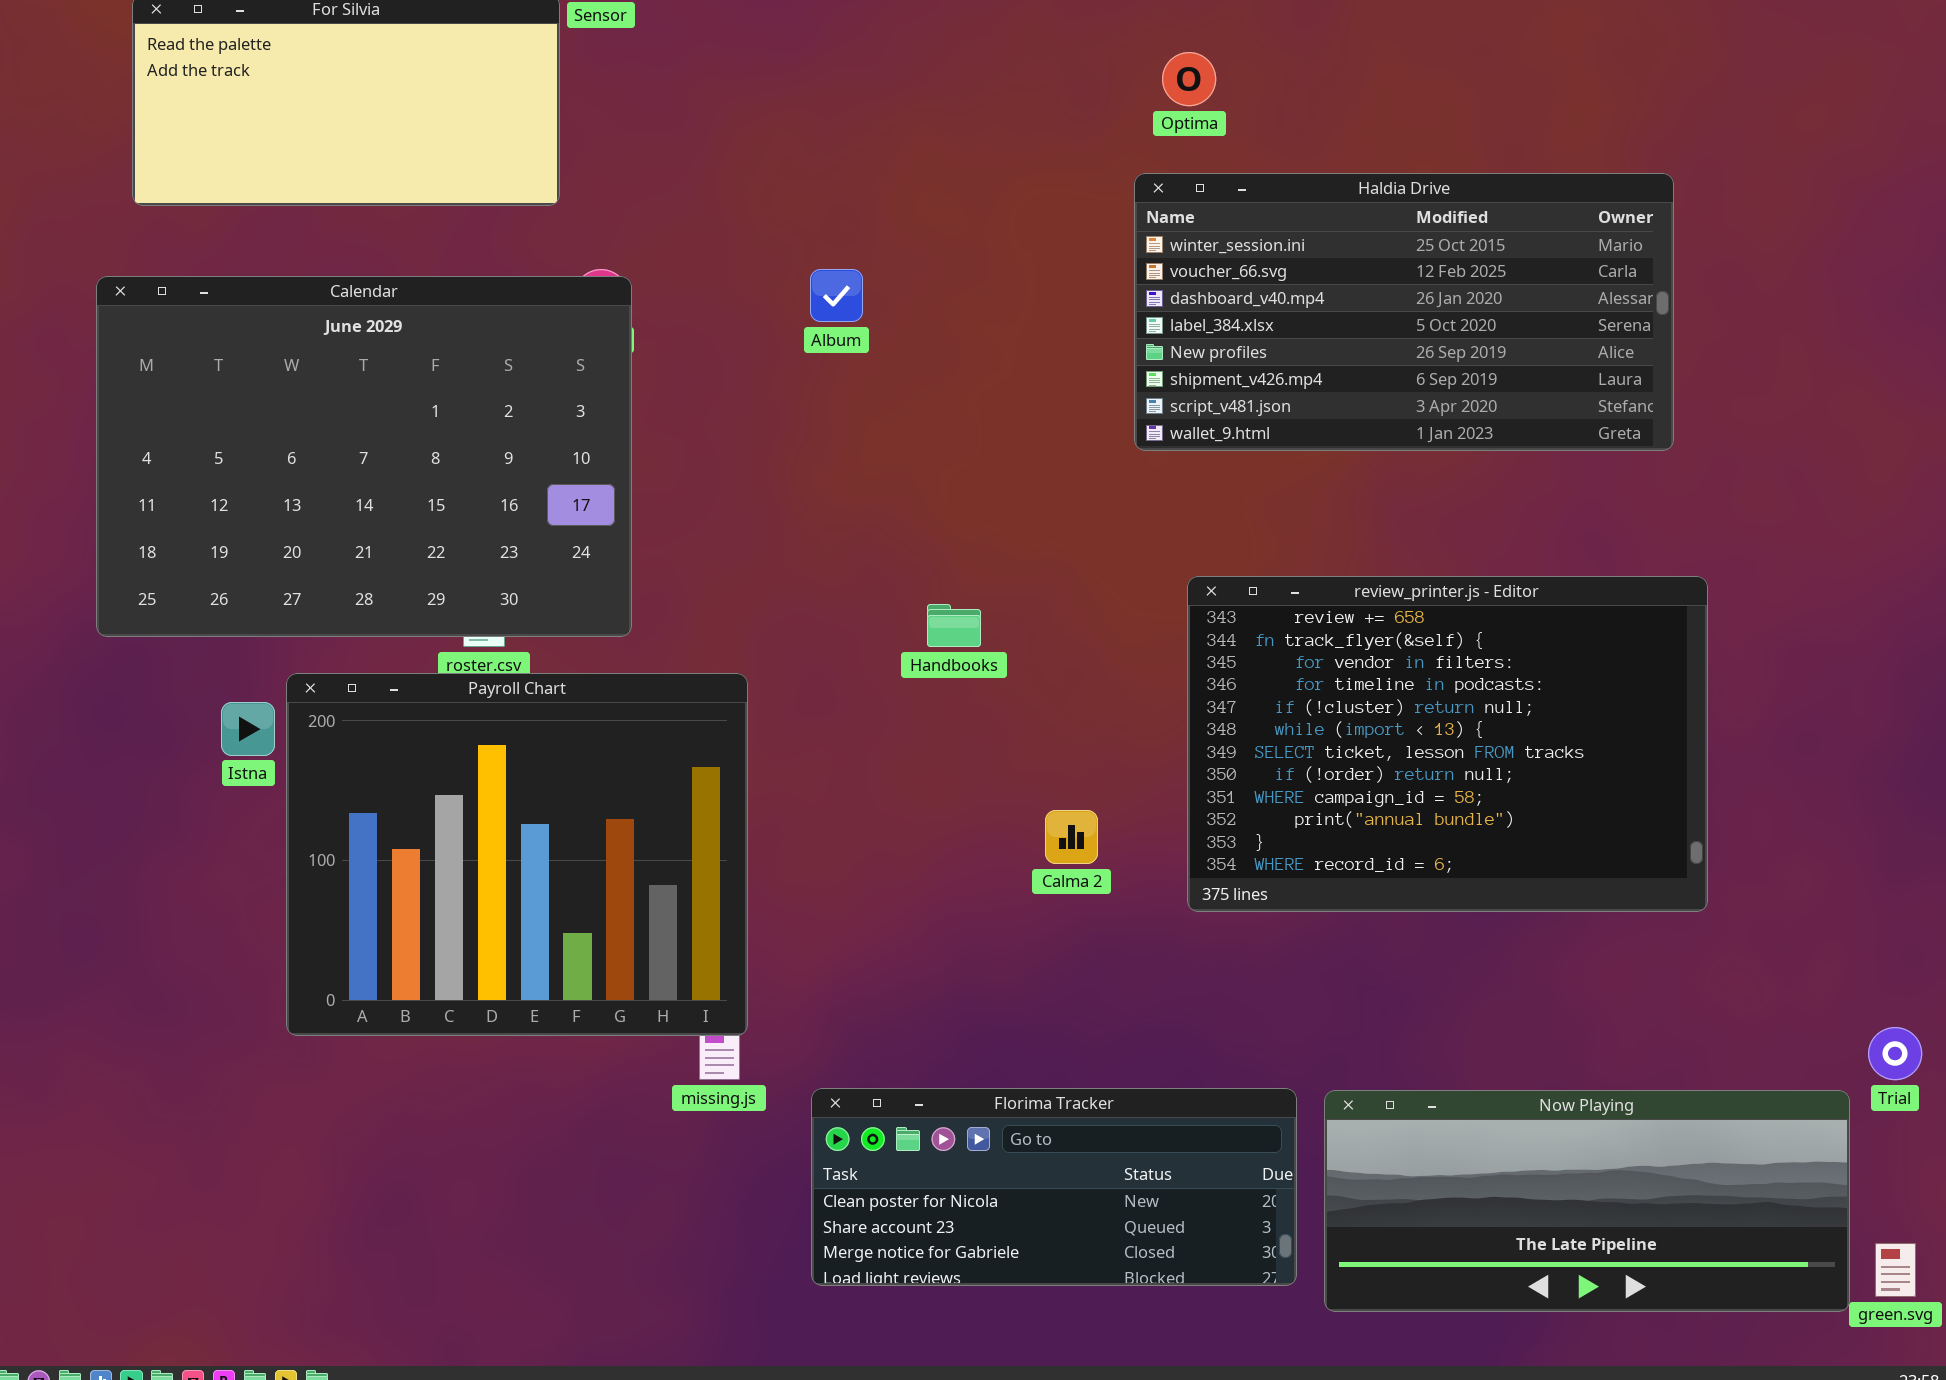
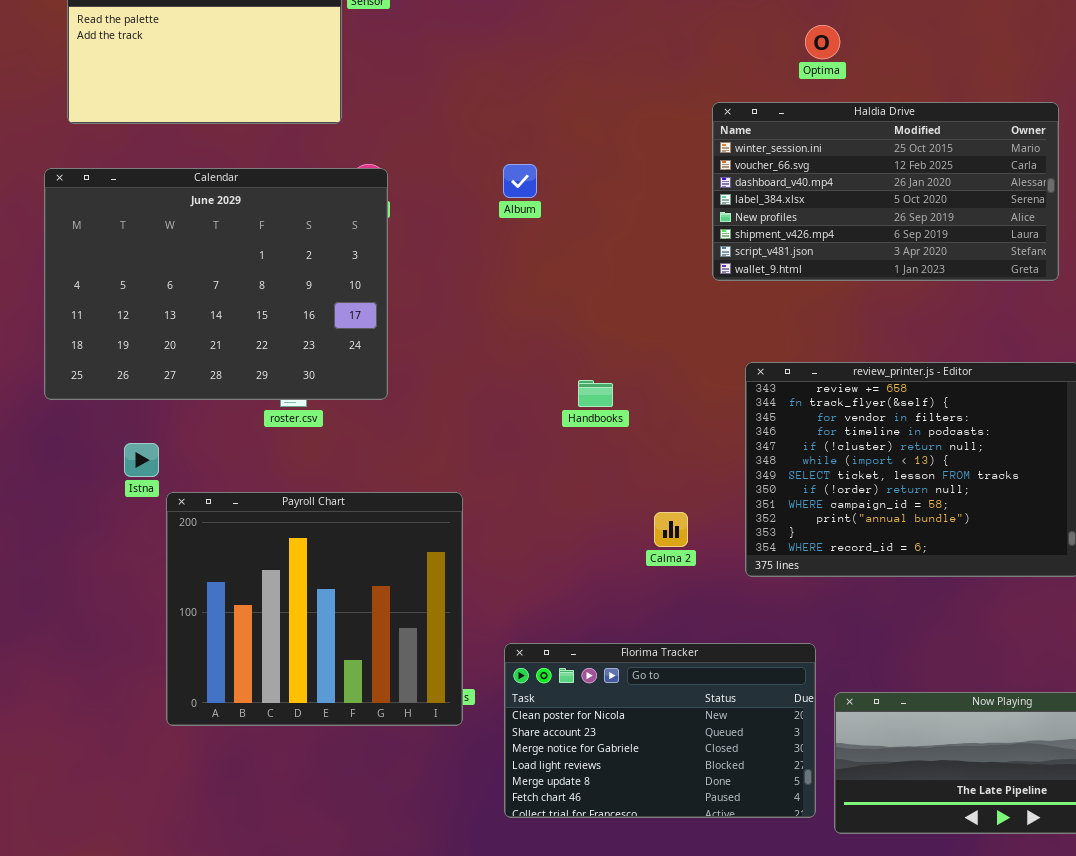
Optima: [1162,52,1216,106] -> [805,25,840,59], moved
Payroll Chart: [286,673,748,1036] -> [166,492,463,726], moved
Florima Tracker: [811,1088,1297,1286] -> [504,643,816,818], resized

